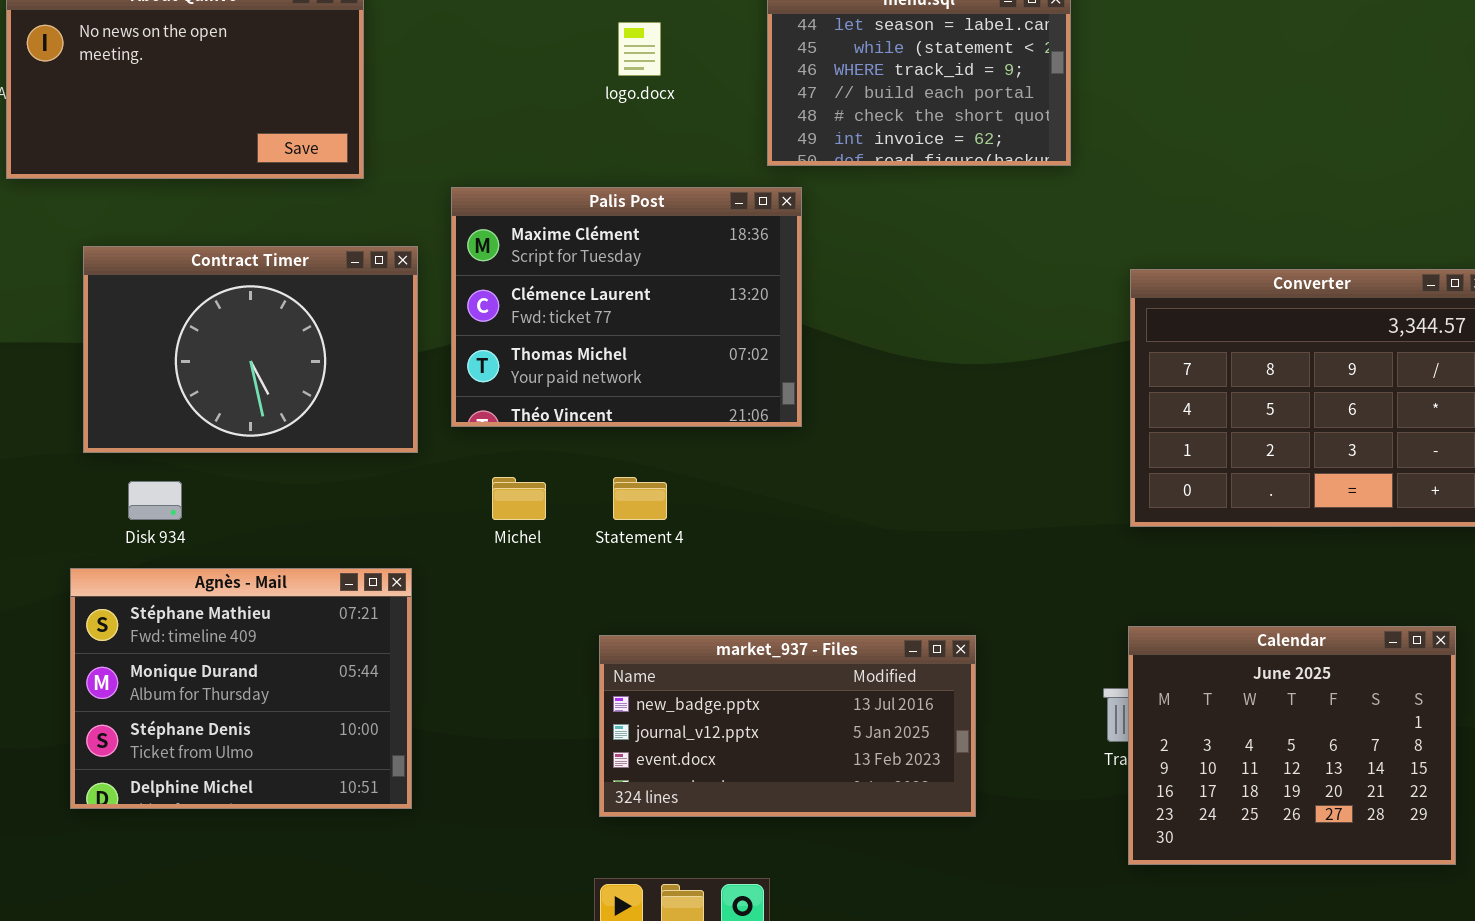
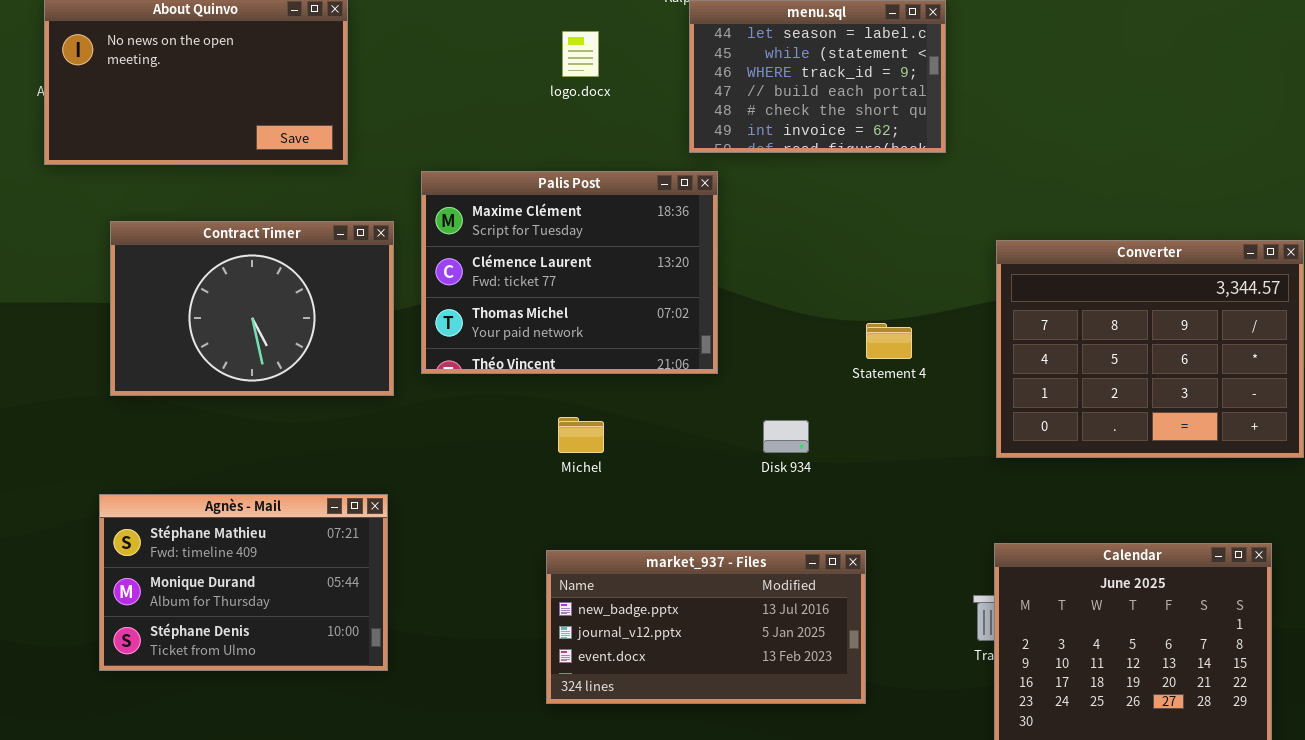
Michel: [492,477,546,520] -> [558,417,604,453], moved
Statement 4: [613,477,667,520] -> [866,323,912,359], moved
Disk 934: [128,481,182,520] -> [763,420,809,453], moved
Agnès - Mail: [70,568,412,809] -> [99,494,388,671], resized

